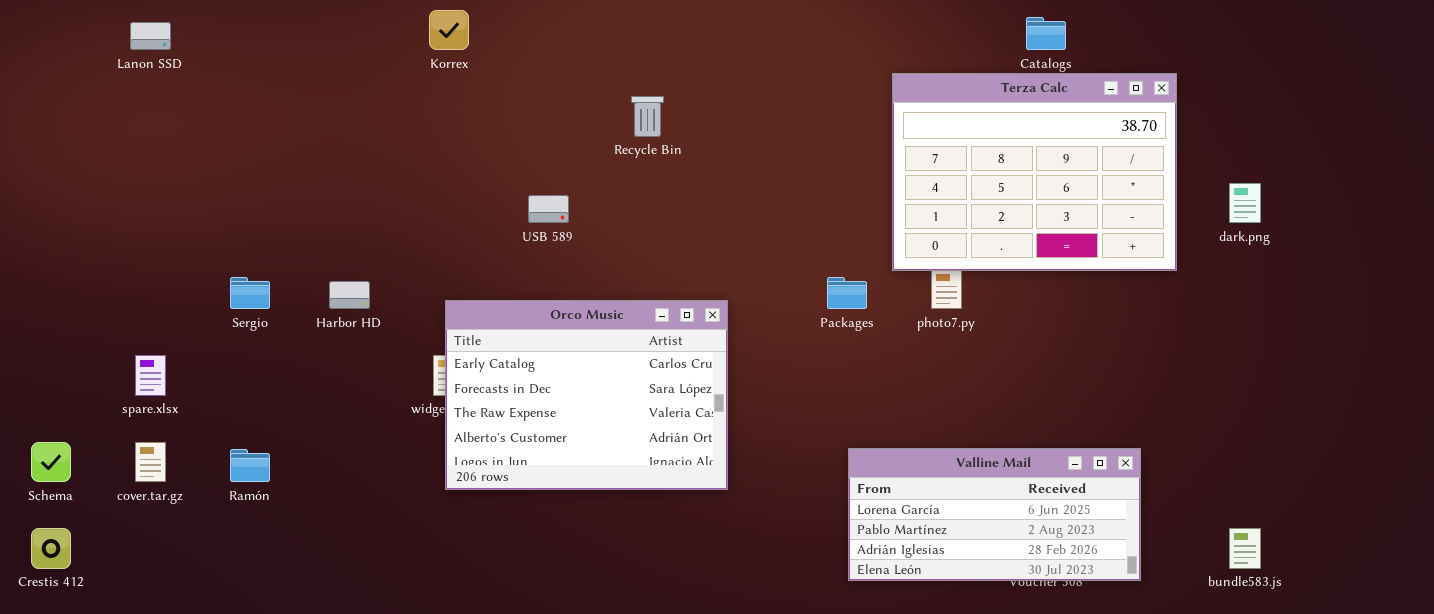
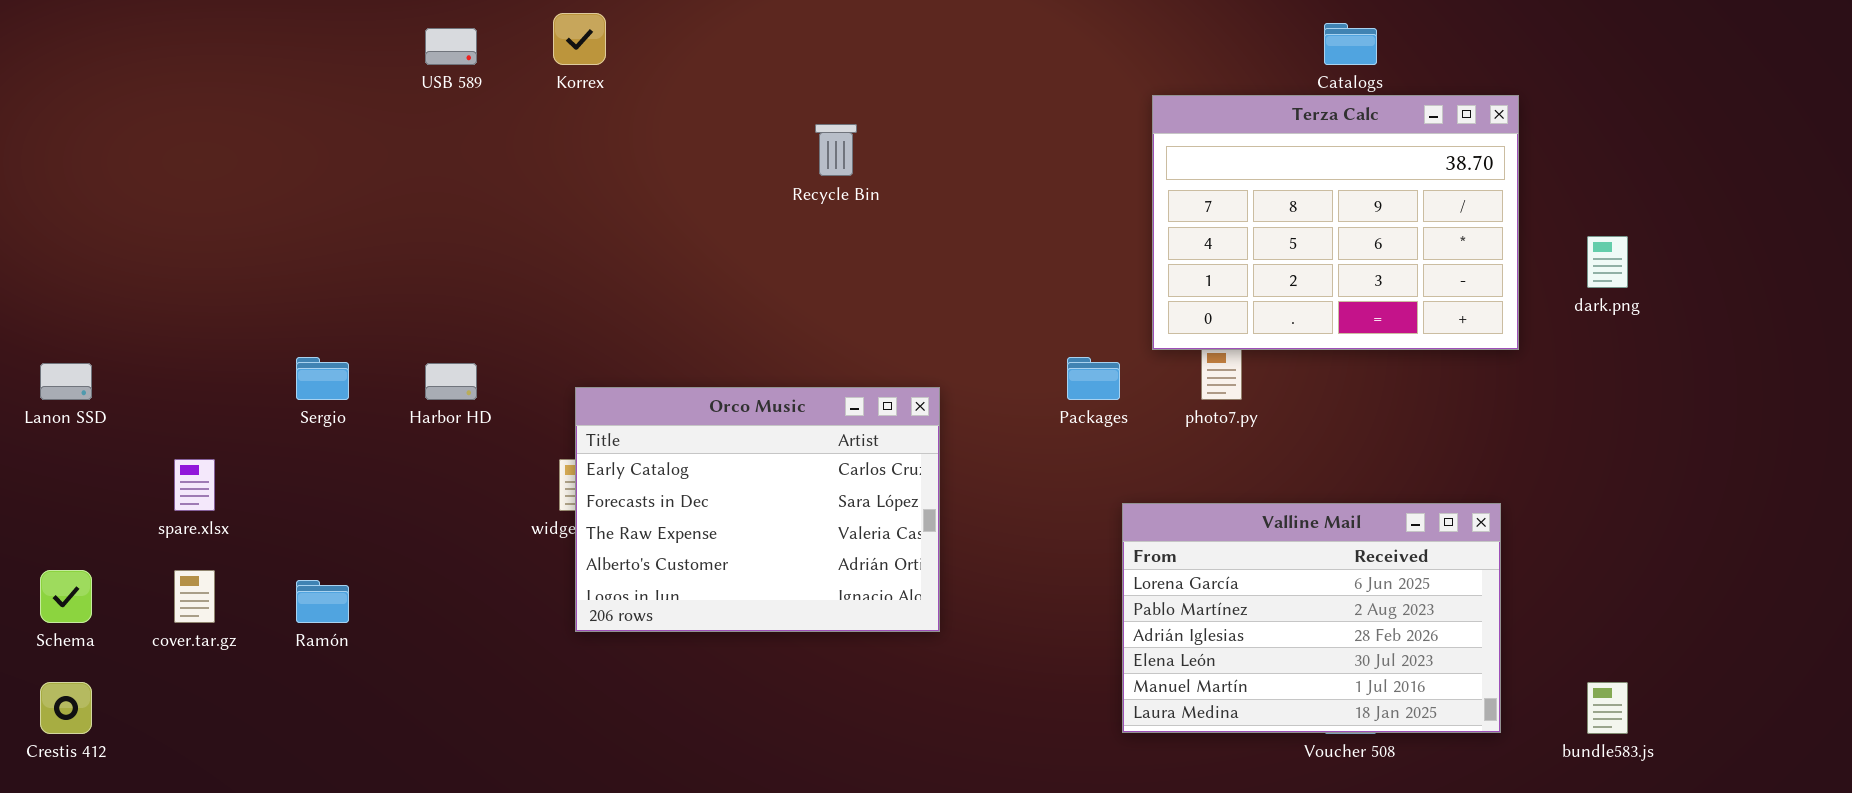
Lanon SSD: [130,22,171,50] -> [40,363,92,400], moved
USB 589: [528,195,569,223] -> [425,28,477,65], moved
Valline Mail: [848,448,1141,581] -> [1122,503,1501,733], moved, resized

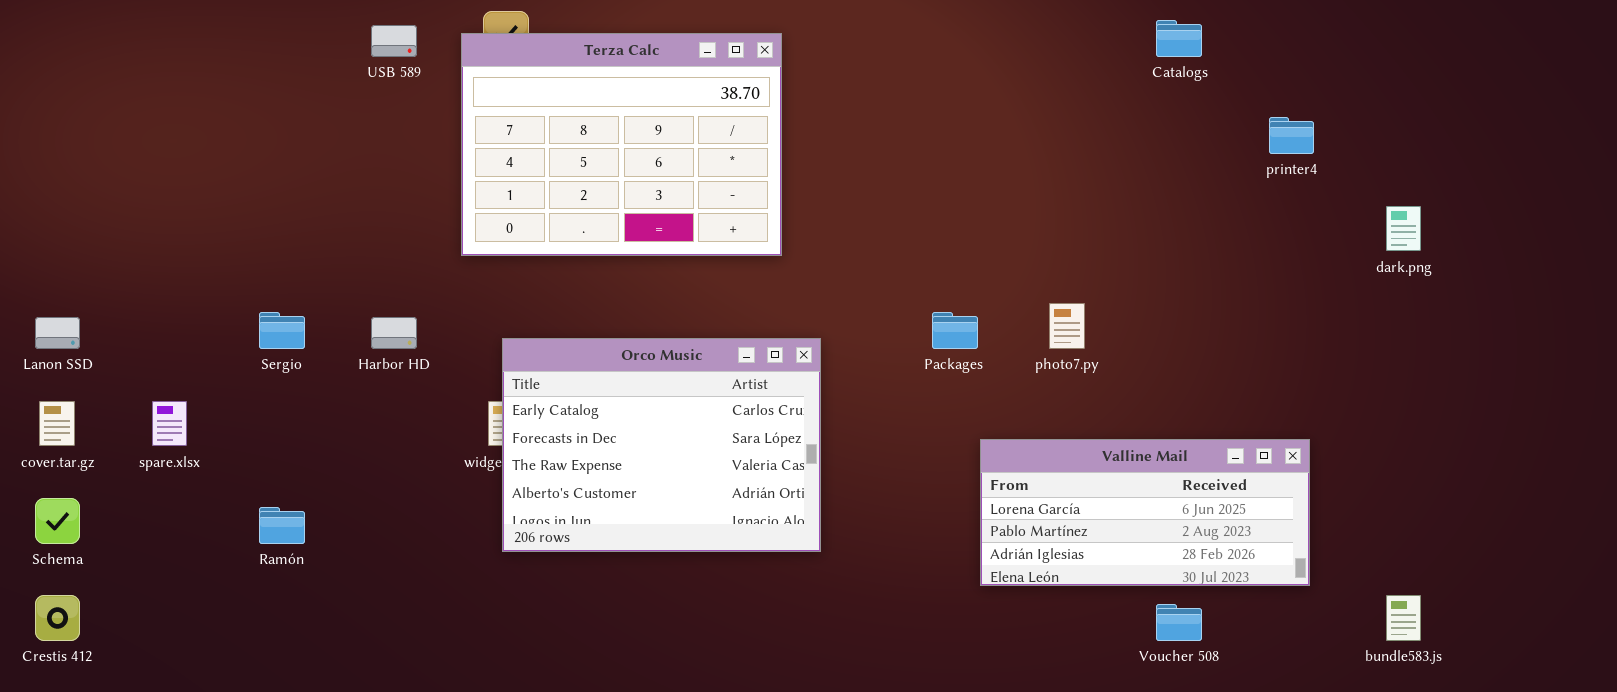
Terza Calc: [1152,95,1519,350] -> [461,33,782,256], moved
Valline Mail: [1122,503,1501,733] -> [980,439,1310,586], resized
cover.tar.gz: [174,570,215,623] -> [39,401,75,446], moved

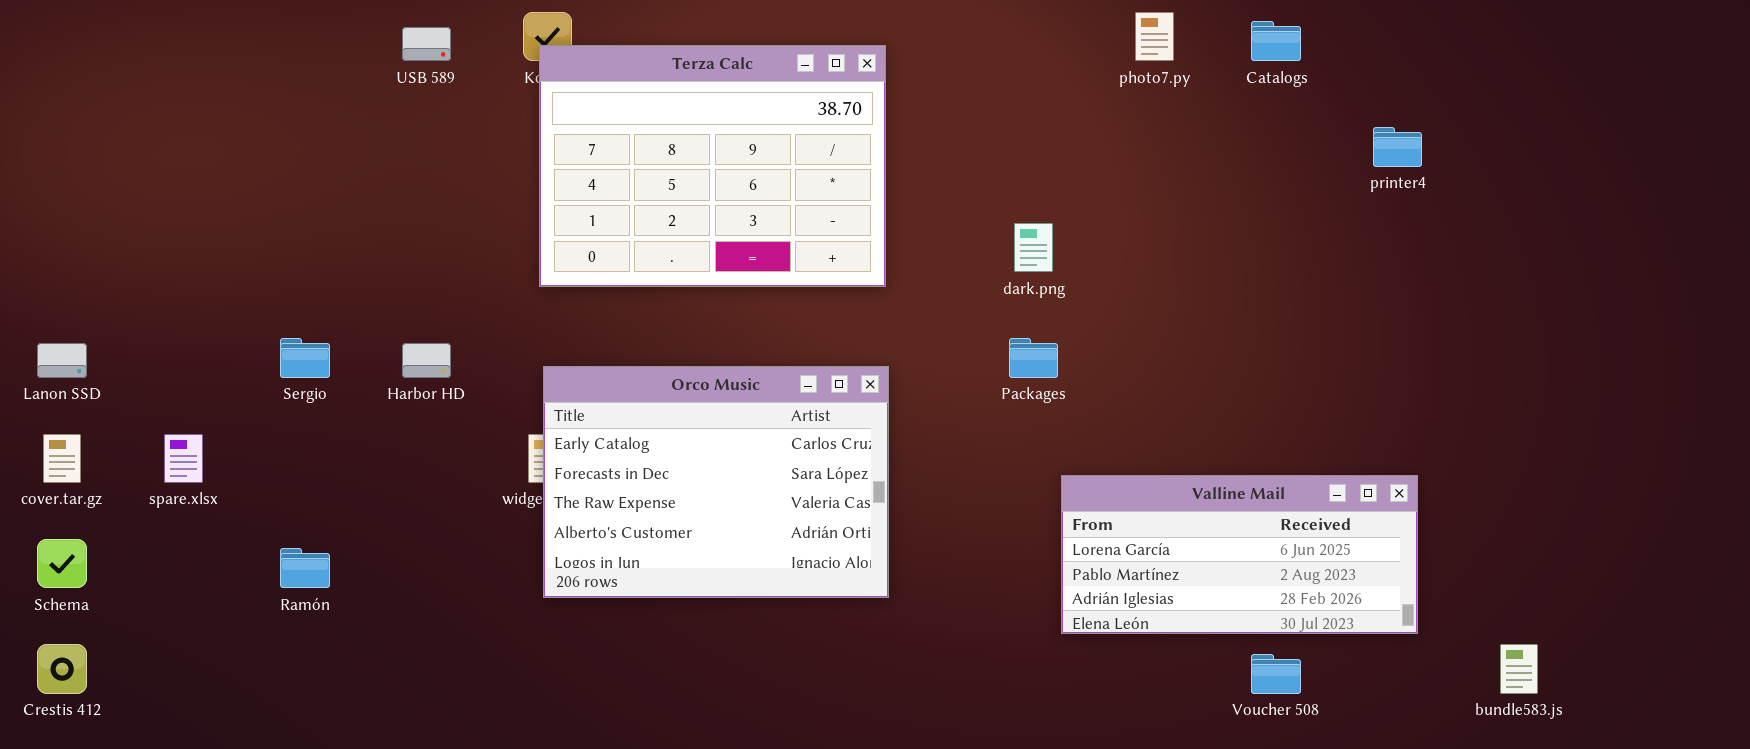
Terza Calc: [461,33,782,256] -> [539,45,886,287], moved
dark.png: [1386,206,1421,251] -> [1014,223,1053,272], moved
photo7.py: [1049,303,1085,349] -> [1135,12,1174,61], moved

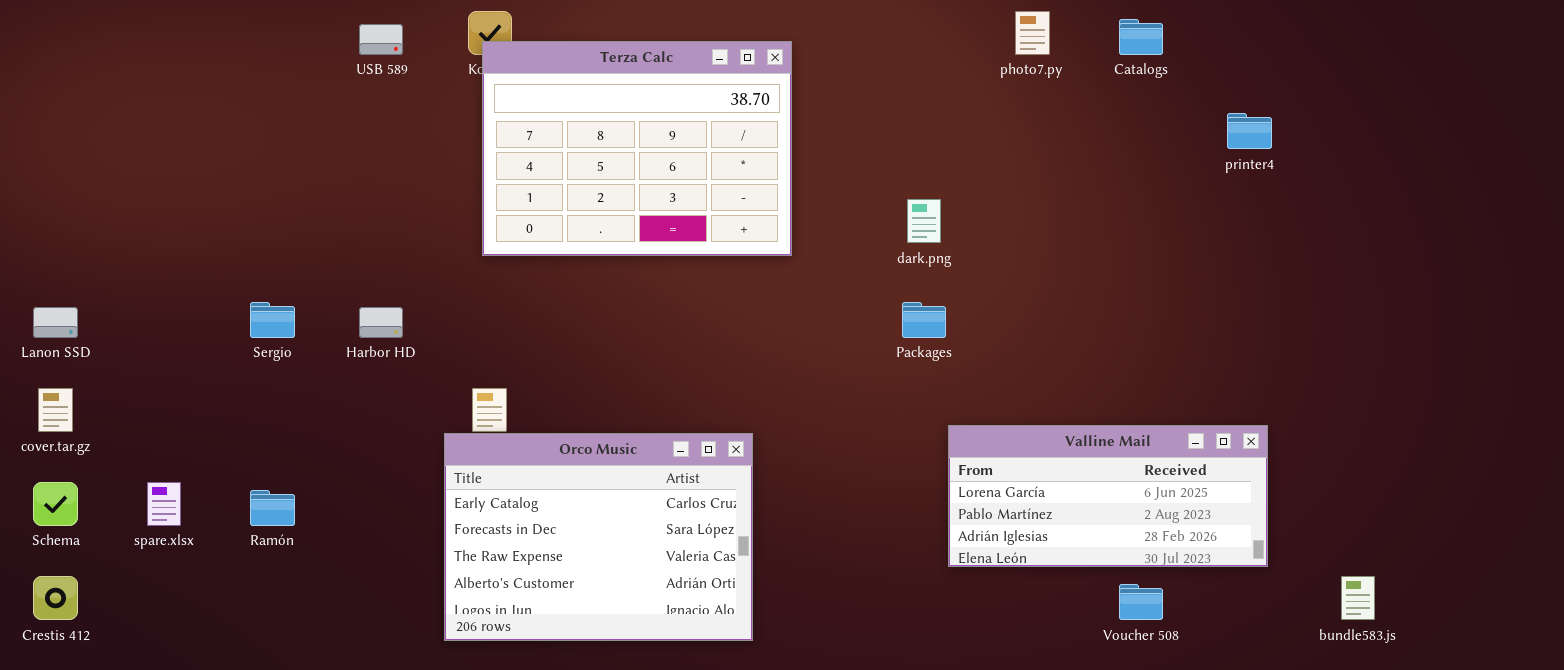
Orco Music: [543,366,889,598] -> [444,433,753,641], moved
spare.xlsx: [164,434,203,483] -> [147,482,181,526], moved

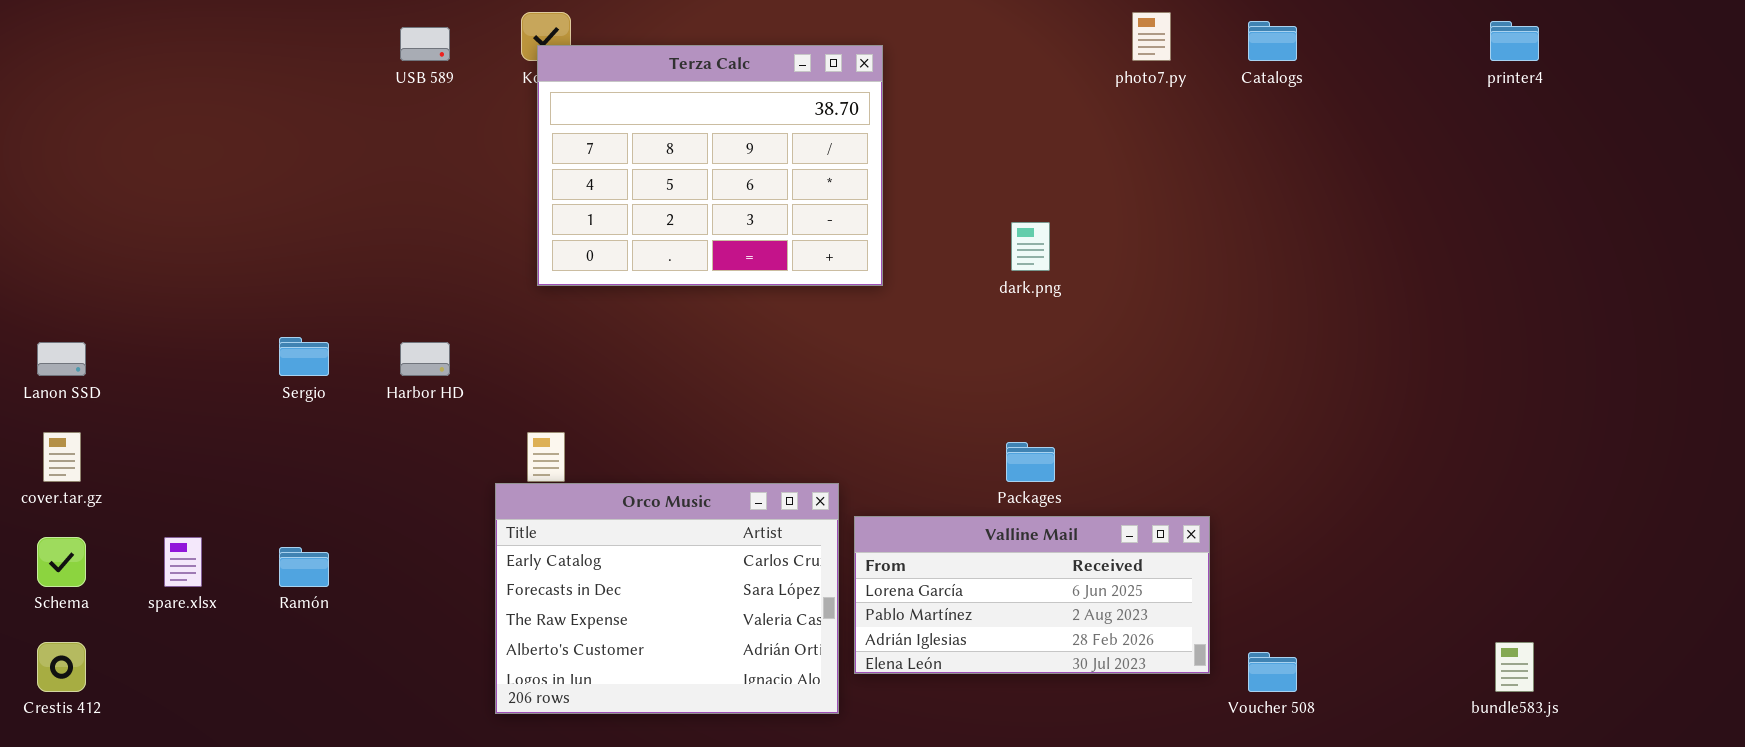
printer4: [1227,113,1272,149] -> [1490,21,1539,61], moved
Packages: [902,302,946,338] -> [1006,442,1055,482], moved
Valline Mail: [948,425,1268,567] -> [854,516,1210,674], moved

